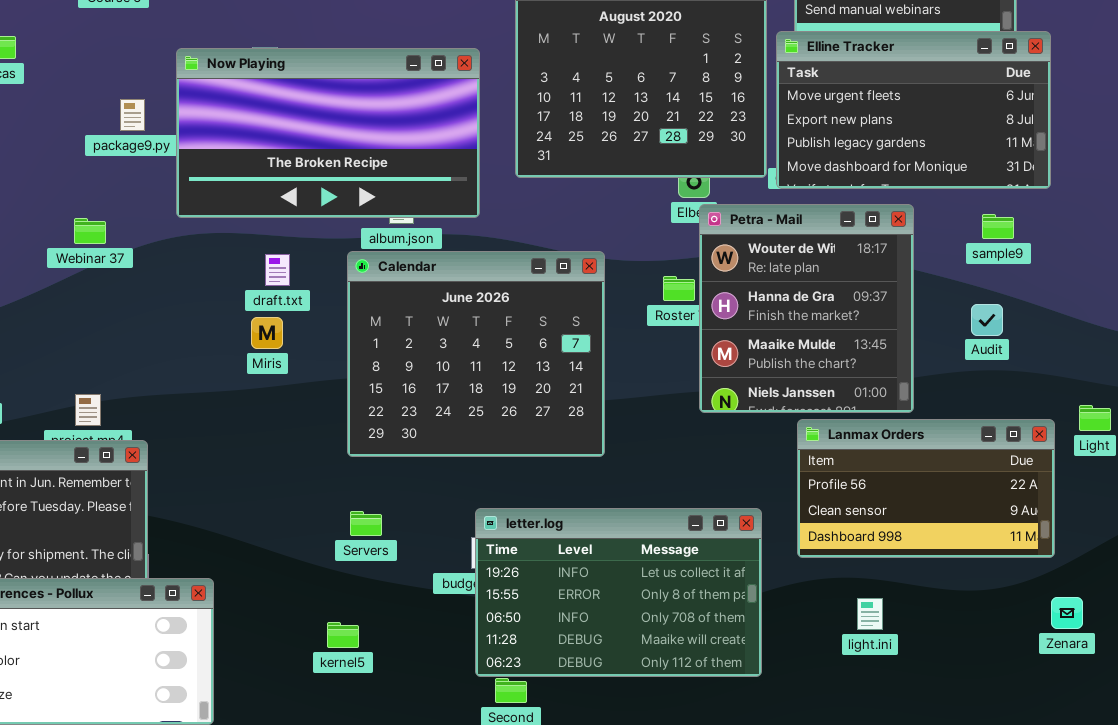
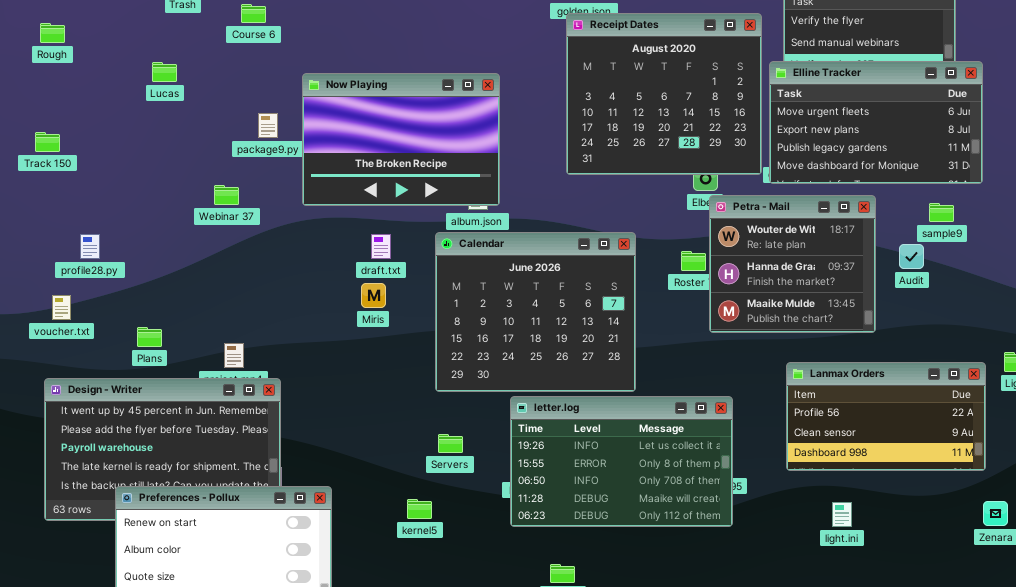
Now Playing: [176,48,480,218] -> [302,73,500,206], resized
Petra - Mail: [699,204,914,413] -> [709,195,876,333], resized
Webinar 37: [74,218,106,244] -> [214,185,239,205], moved
Audit: [971,304,1003,336] -> [899,244,924,269], moved
letter.log: [475,508,762,677] -> [510,396,733,527], moved
kernel5: [327,622,359,648] -> [407,499,432,519], moved

